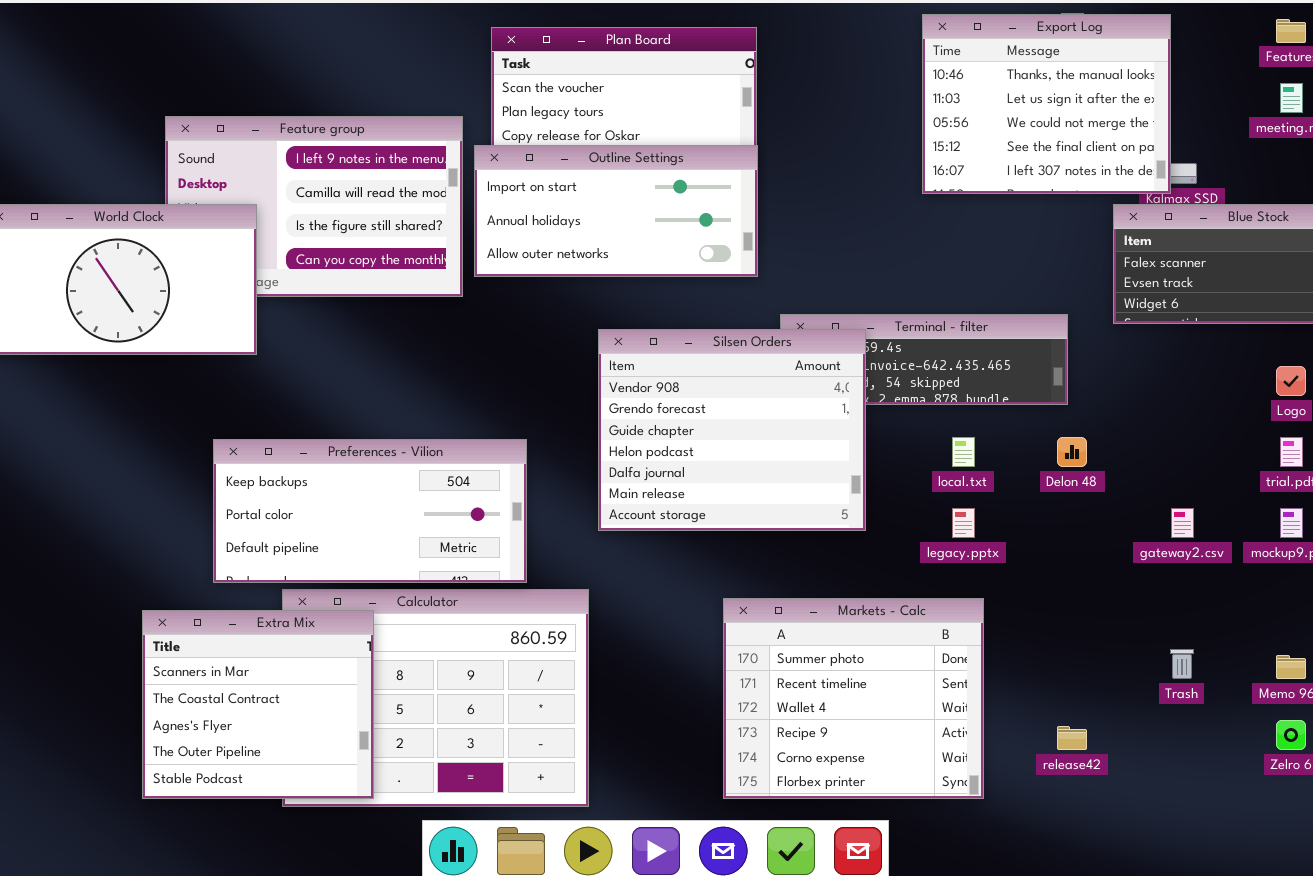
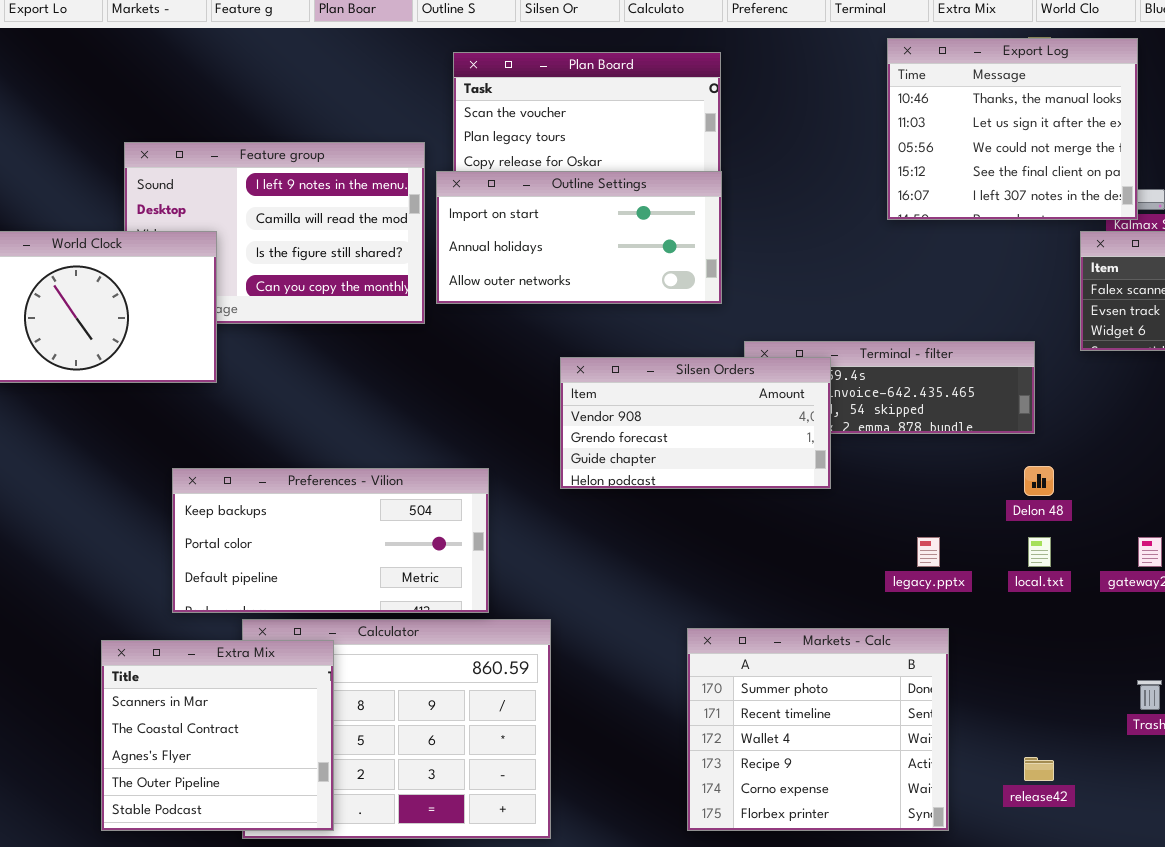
Silsen Orders: [598,329,866,531] -> [560,357,831,489], resized
local.txt: [952,437,975,467] -> [1028,537,1051,567], moved

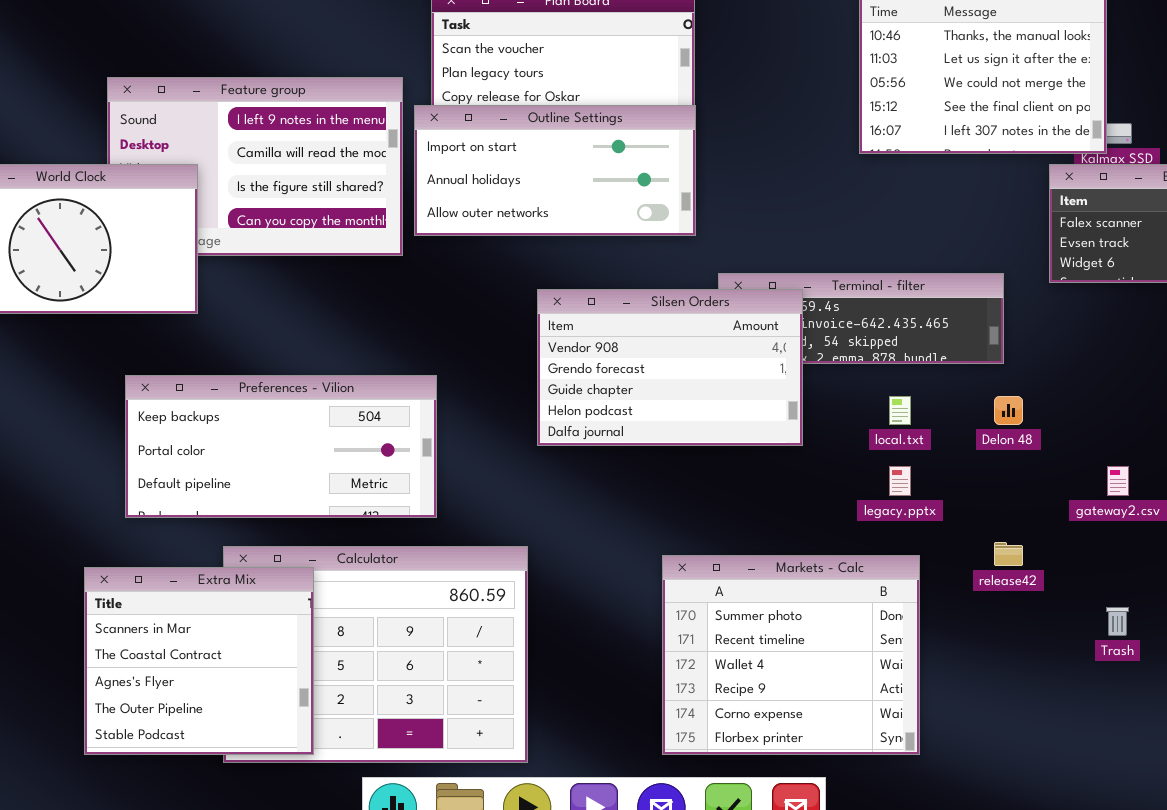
Silsen Orders: [560,357,831,489] -> [537,289,803,446], resized
Preferences - Vilion: [172,468,489,613] -> [125,375,437,518], moved
local.txt: [1028,537,1051,567] -> [889,396,911,425], moved
release42: [1024,757,1054,781] -> [994,542,1023,566], moved

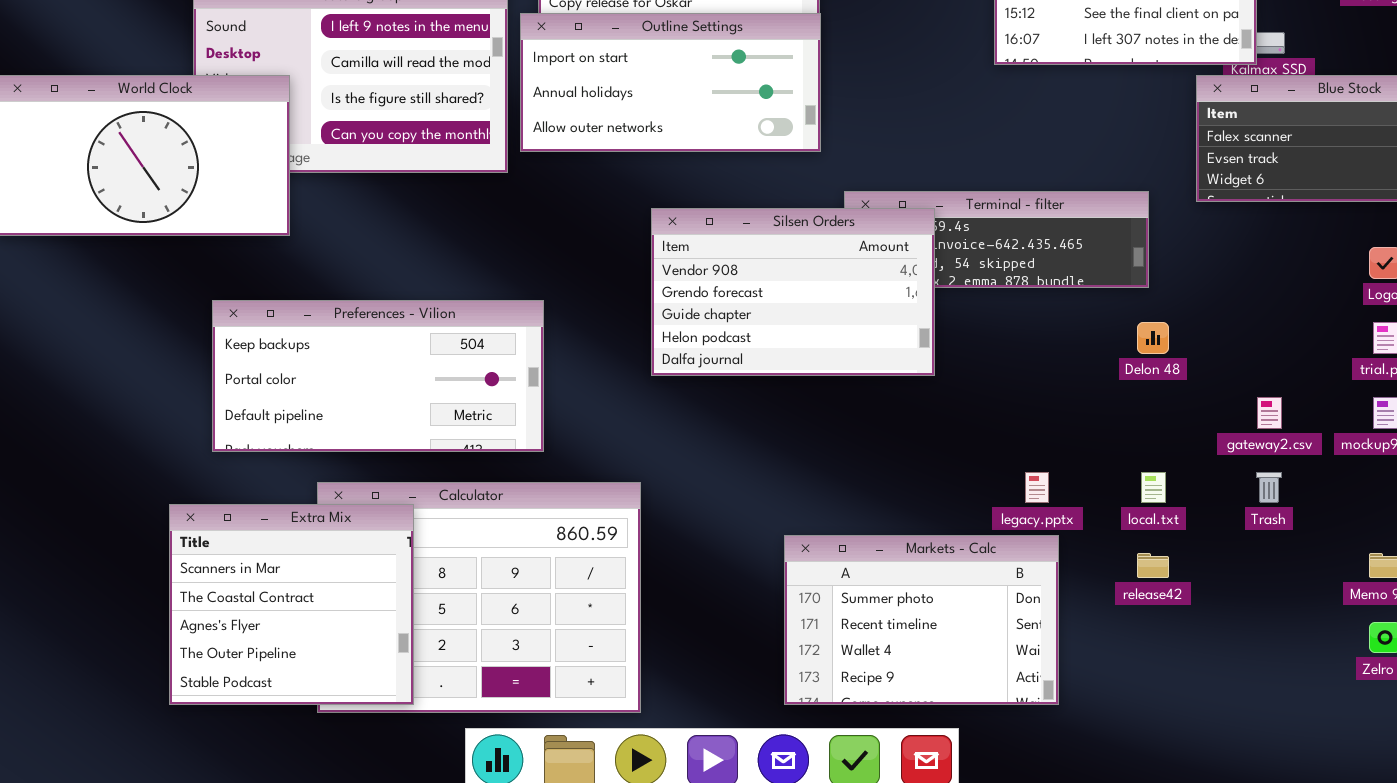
local.txt: [889,396,911,425] -> [1141,472,1166,503], moved
legacy.pptx: [889,466,911,496] -> [1025,472,1049,503], moved
release42: [994,542,1023,566] -> [1137,553,1169,578], moved
Markets - Calc: [662,555,920,755] -> [784,535,1059,705], resized
Trash: [1106,607,1129,636] -> [1256,472,1282,503], moved

